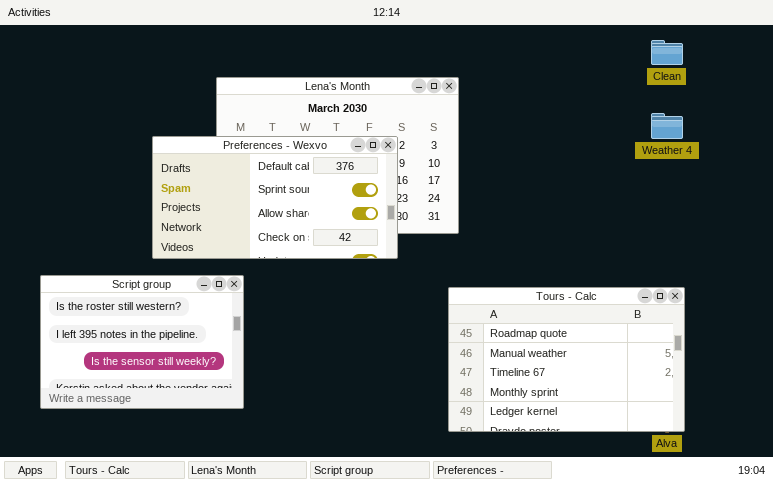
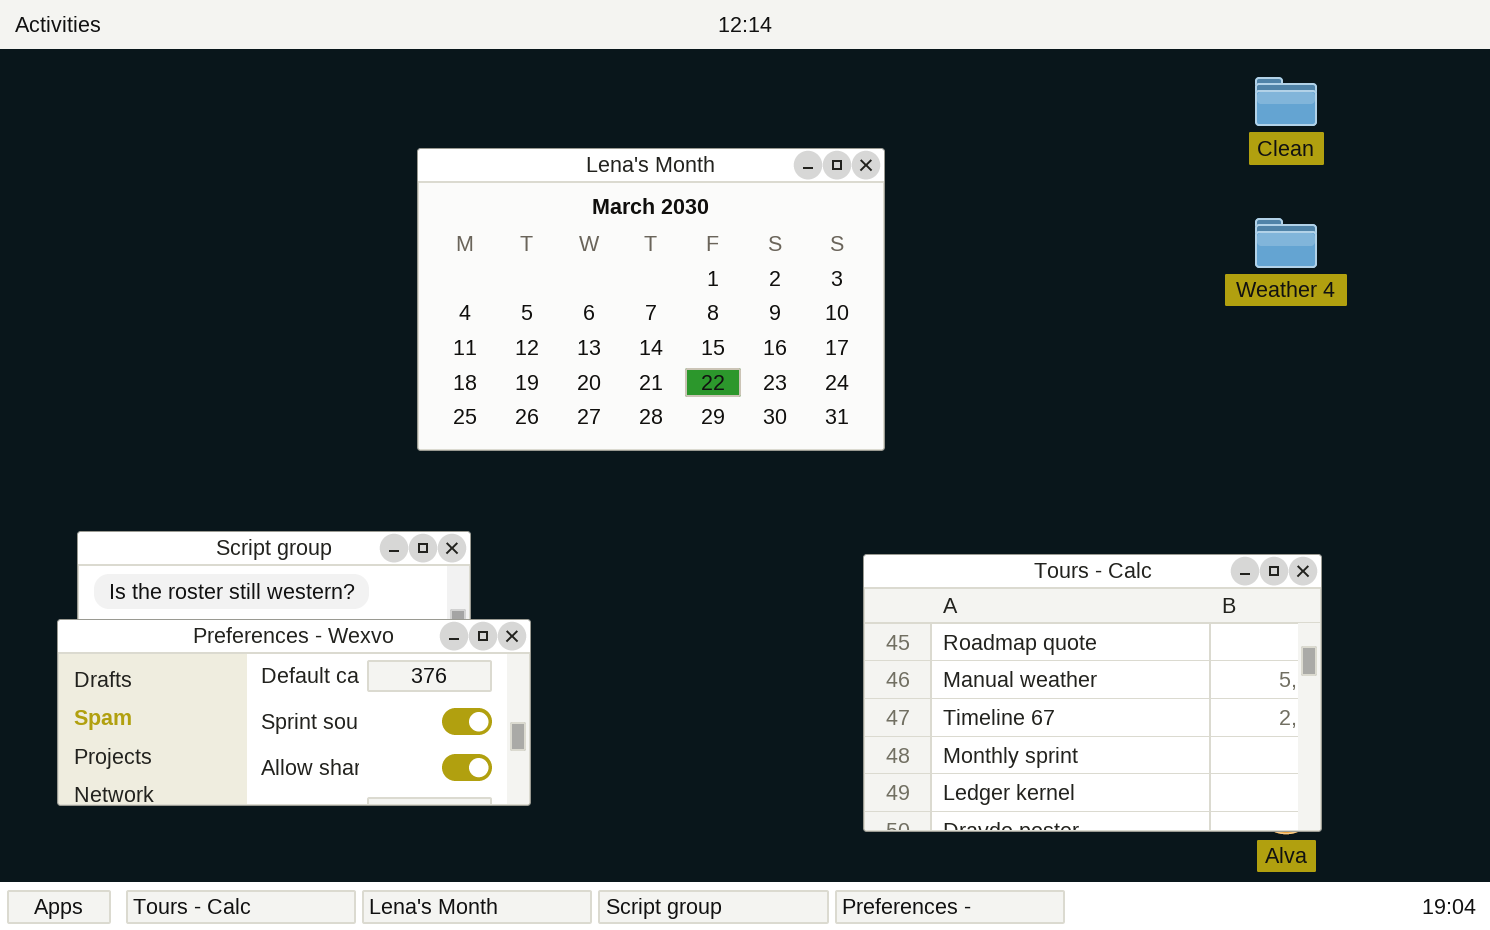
Preferences - Wexvo: [152,136,398,259] -> [57,619,531,806], moved, resized

